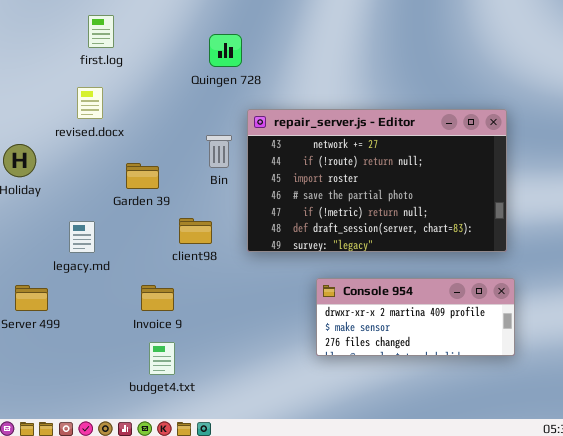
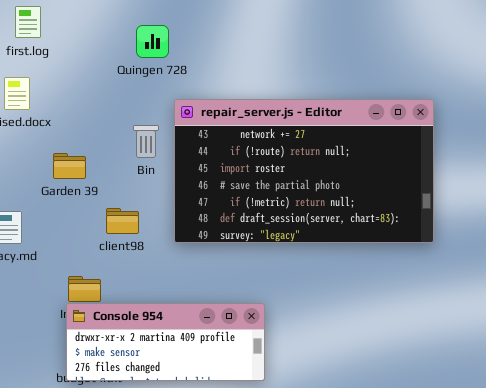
Console 954: [316,278,515,356] -> [66,303,265,381], moved

